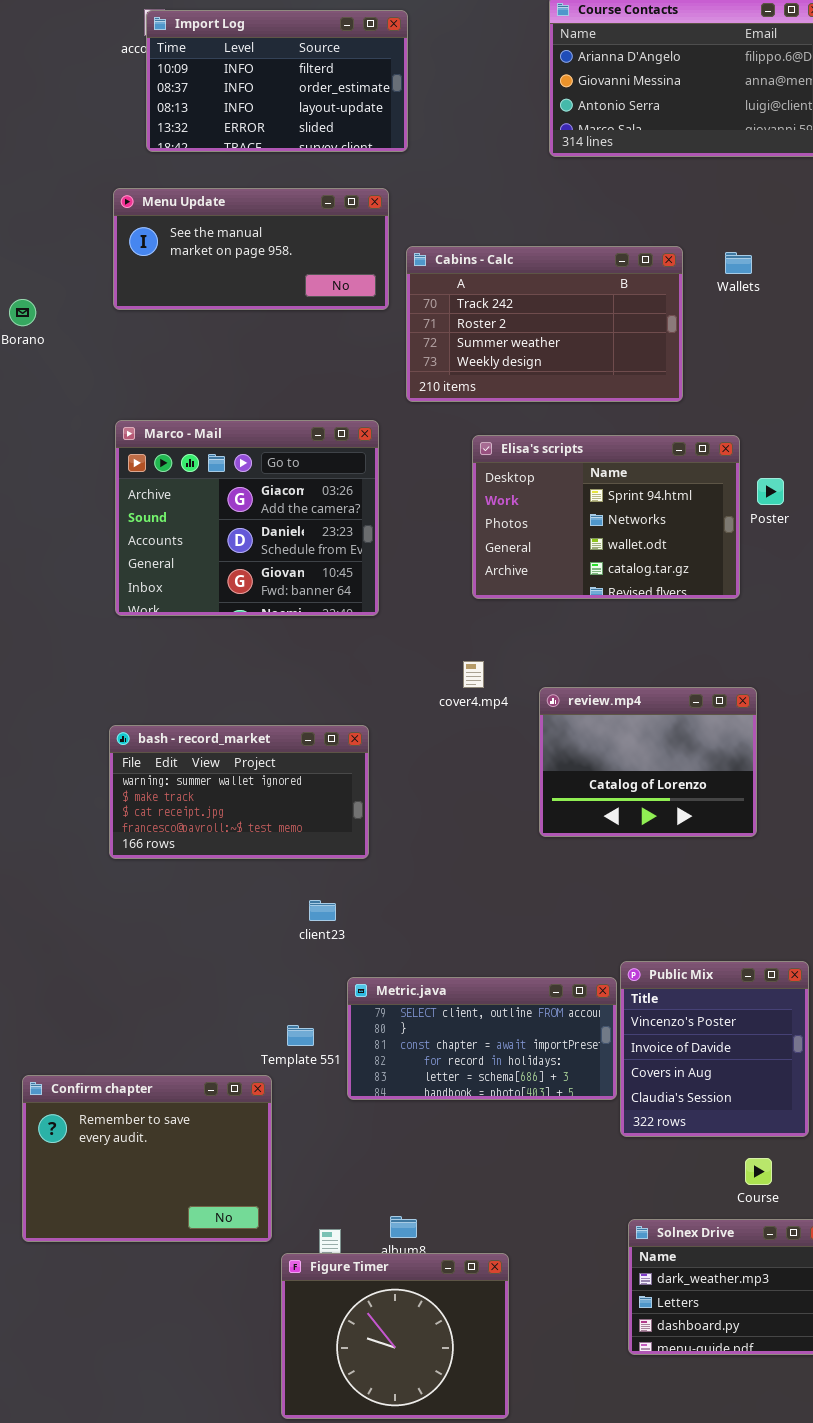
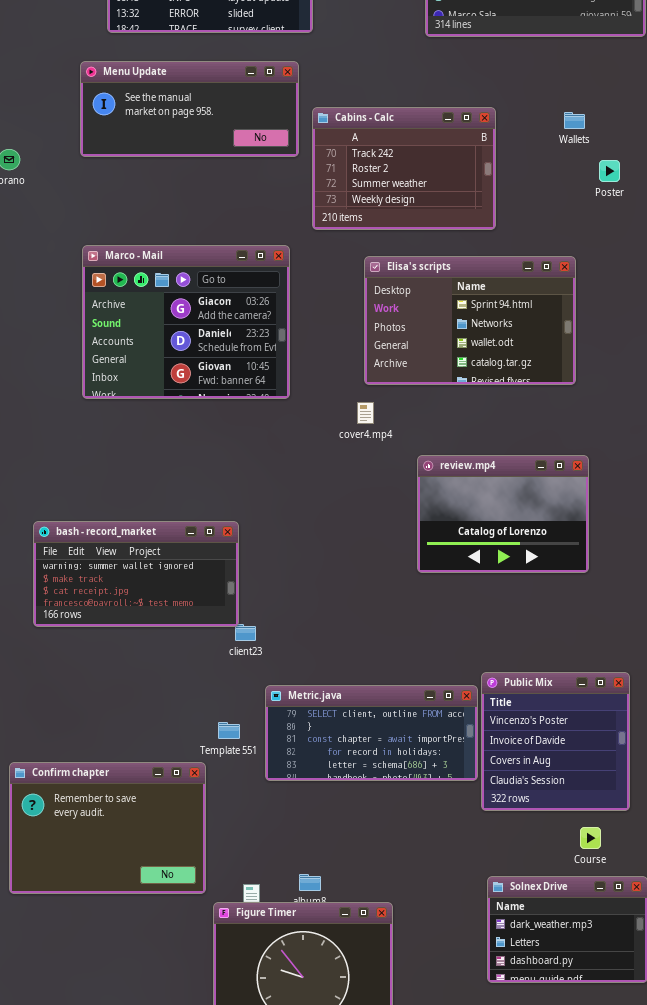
Cabins - Calc: [406,246,683,402] -> [312,107,496,230], resized
Poster: [757,478,784,505] -> [599,160,620,182], moved
cover4.mp4: [463,661,484,688] -> [357,402,374,424], moved
bash - record_market: [109,725,369,859] -> [33,521,239,627], moved

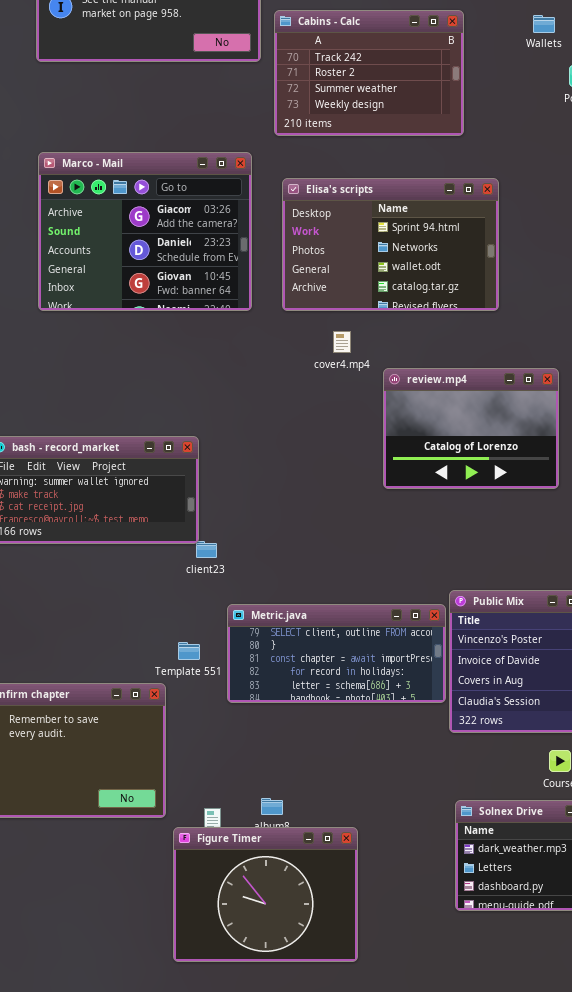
Elisa's scripts: [364,256,576,385] -> [282,178,499,311], moved
cover4.mp4: [357,402,374,424] -> [333,331,351,353], moved

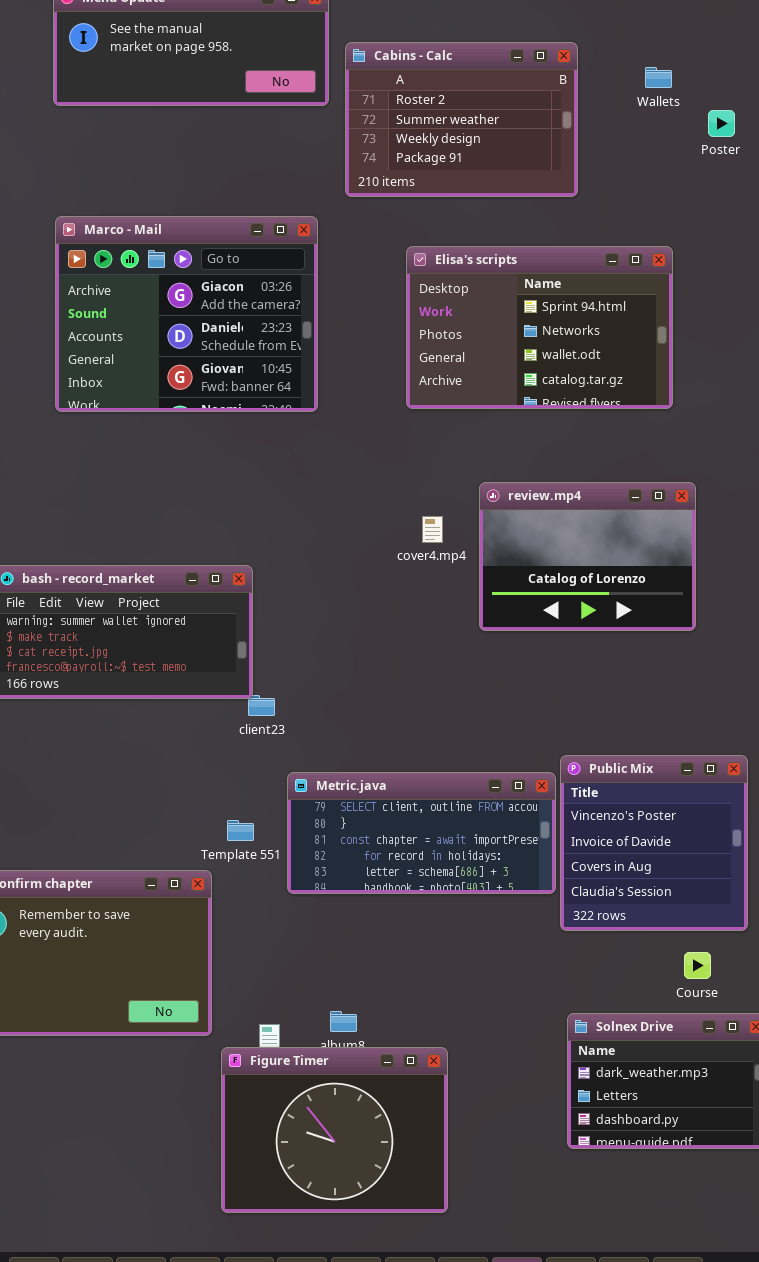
Cabins - Calc: [274,10,464,136] -> [345,42,578,197], scrolled down 1 row
Wallets: [533,15,555,33] -> [645,67,672,88], moved
Elisa's scripts: [282,178,499,311] -> [406,246,673,409], moved
cover4.mp4: [333,331,351,353] -> [422,516,443,543], moved

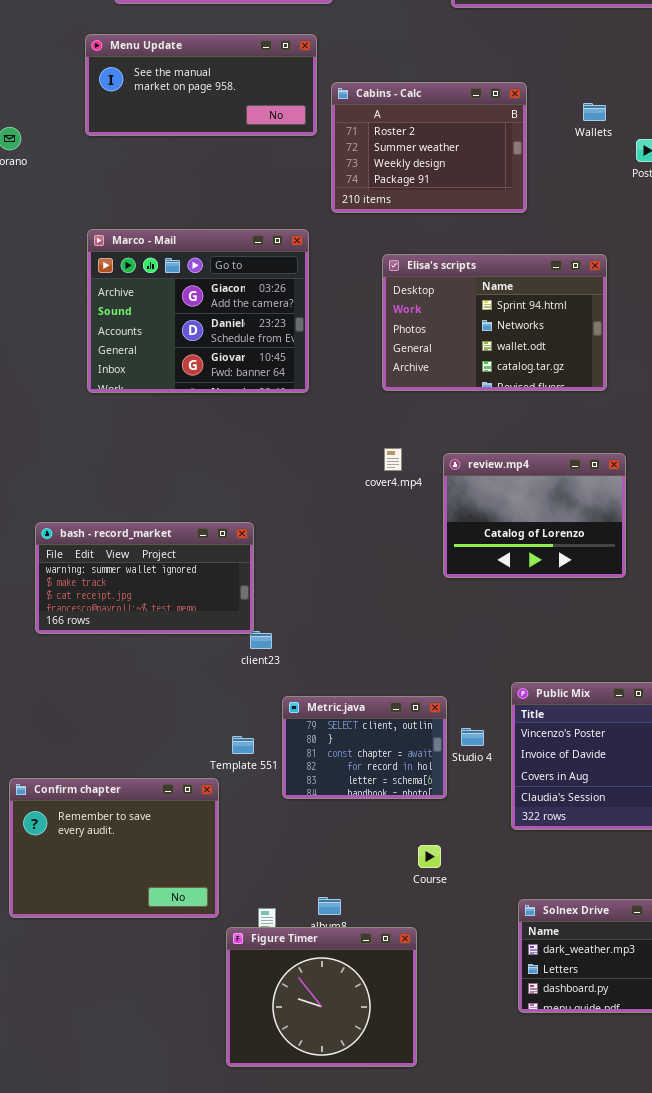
cover4.mp4: [422,516,443,543] -> [384,448,402,471], moved
Metric.java: [287,772,556,894] -> [282,696,447,799], resized
Course: [684,952,711,979] -> [418,845,441,868], moved

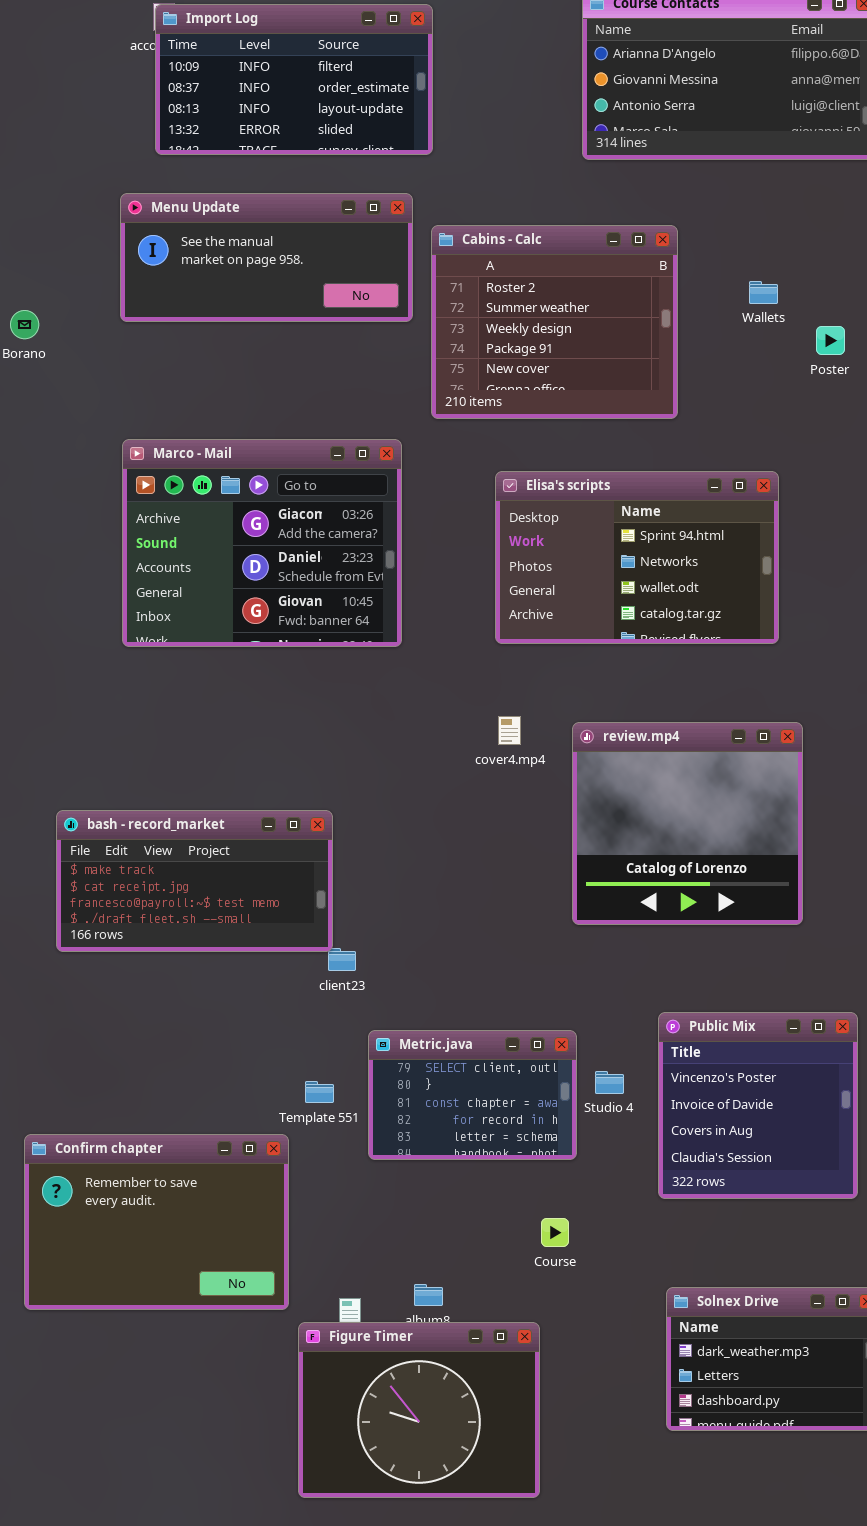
Cabins - Calc: [331,82,527,213] -> [431,225,678,419], resized
review.mp4: [443,453,626,578] -> [572,722,803,925], resized
bash - record_market: [35,522,254,634] -> [56,810,333,952], scrolled down 1 row

